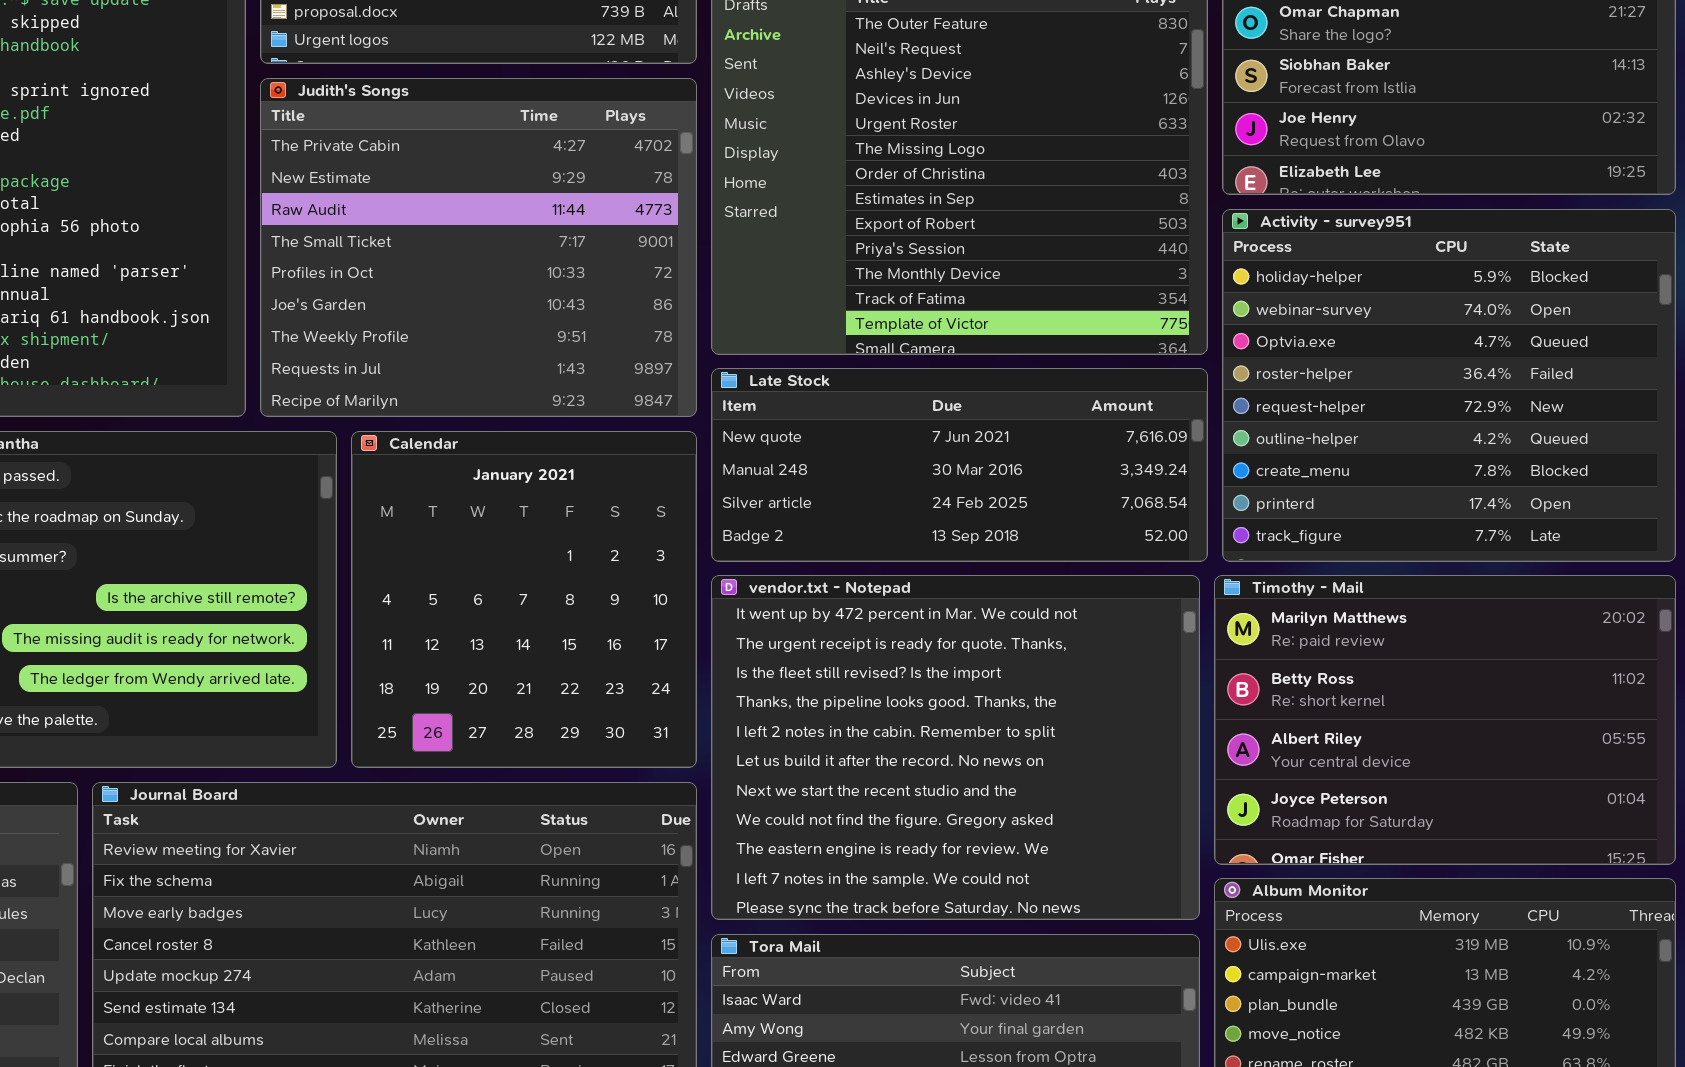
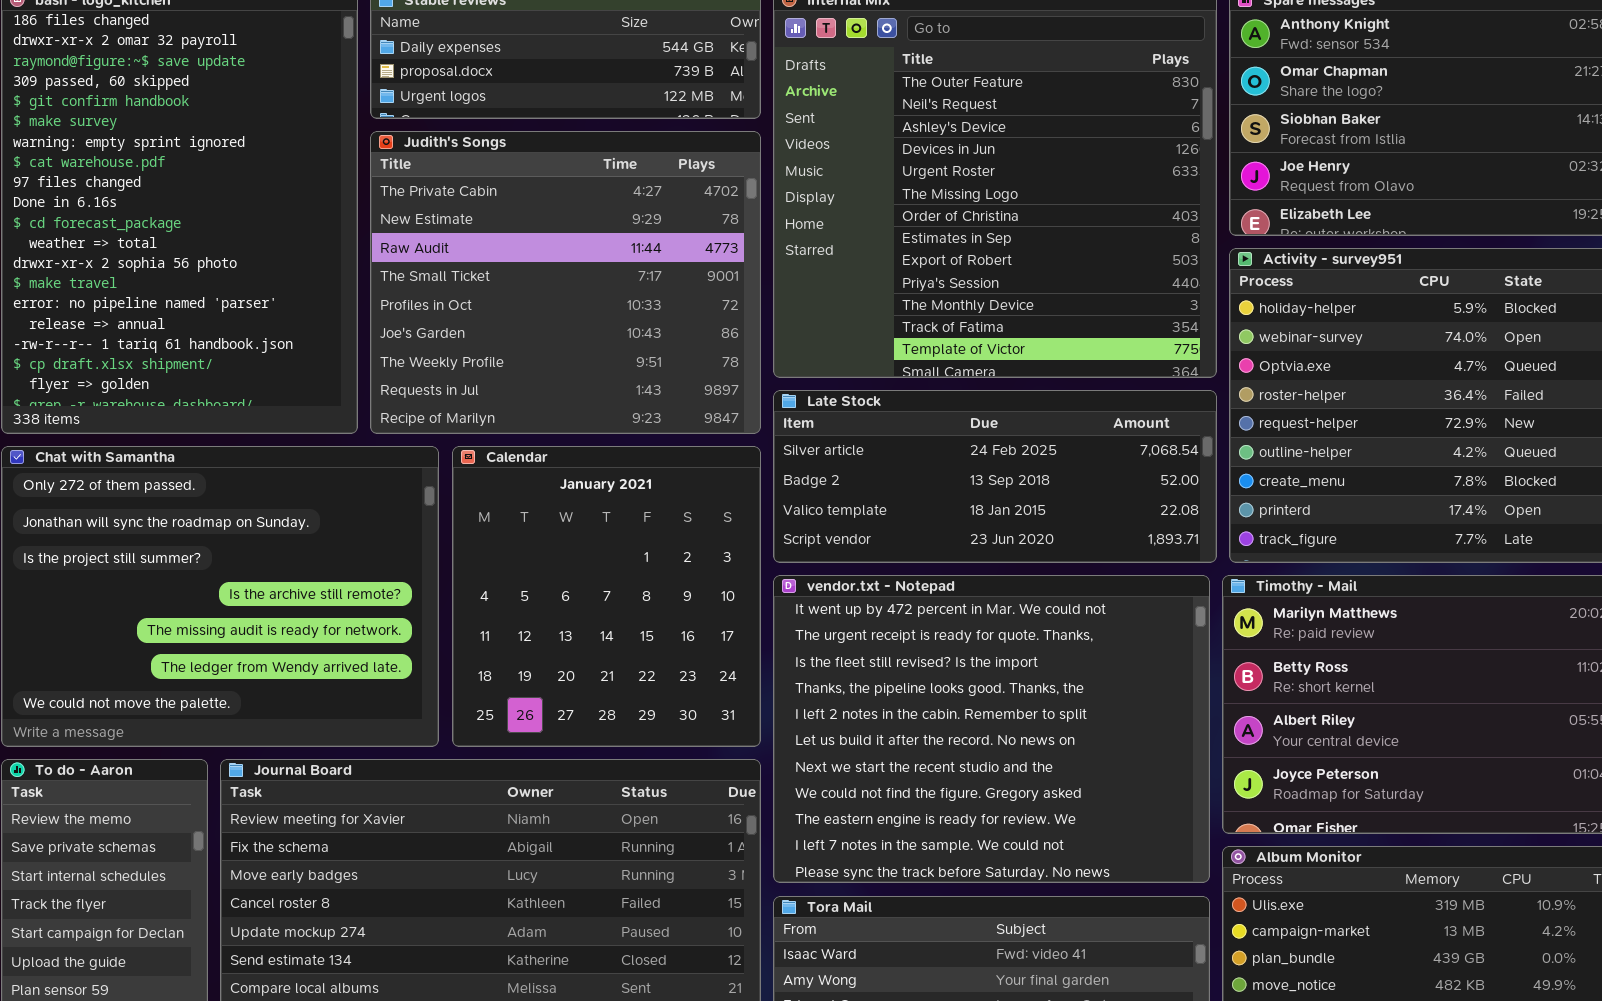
Late Stock: [711,368,1208,562] -> [773,390,1217,563], scrolled down 2 rows

